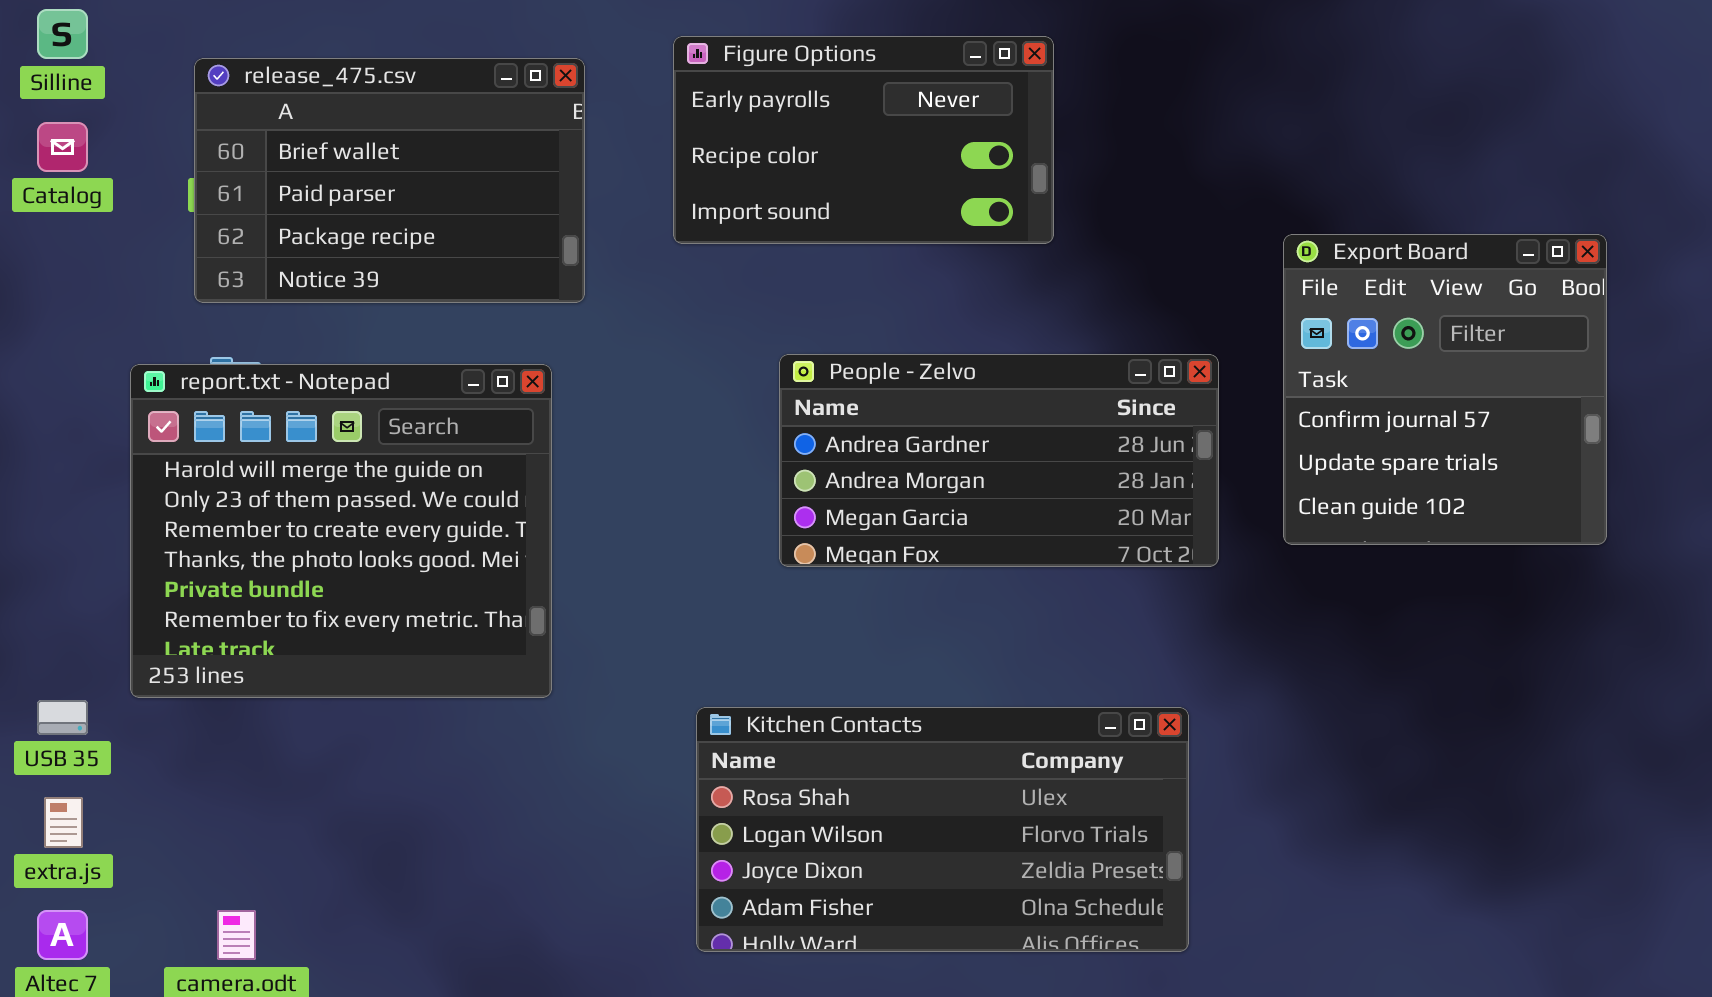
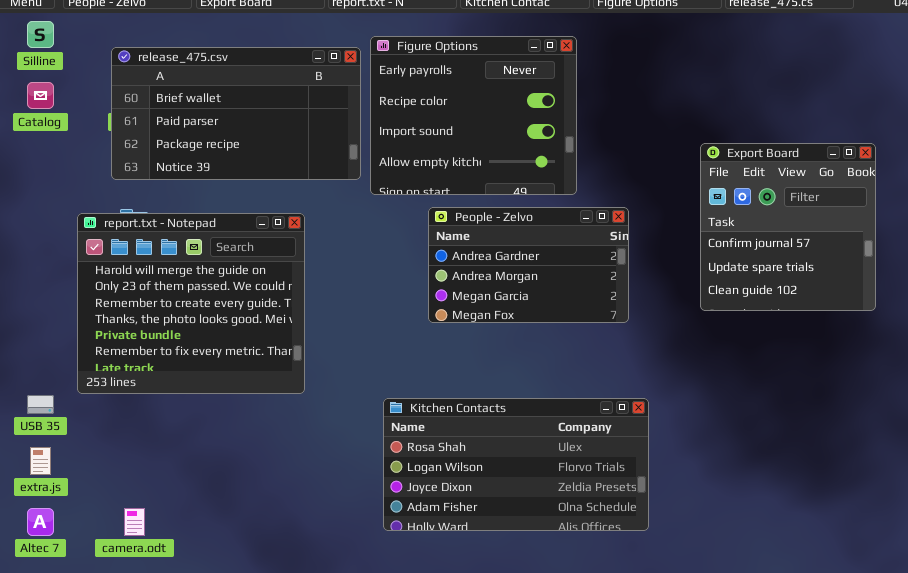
Figure Options: [673,36,1054,244] -> [370,36,577,195], resized
release_475.csv: [194,58,585,303] -> [111,47,361,180], resized
People - Zelvo: [779,354,1219,567] -> [428,207,629,323], resized

